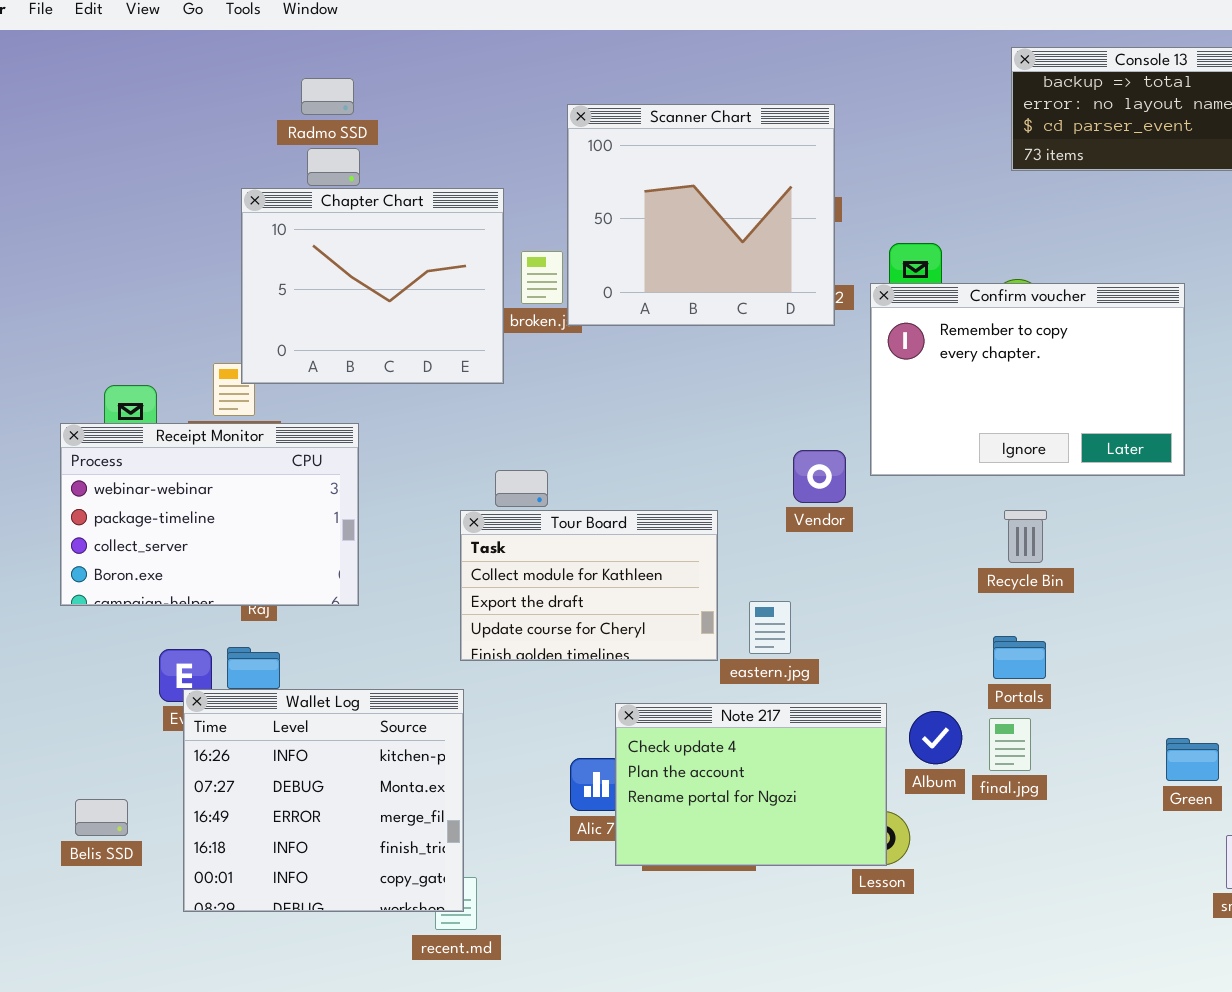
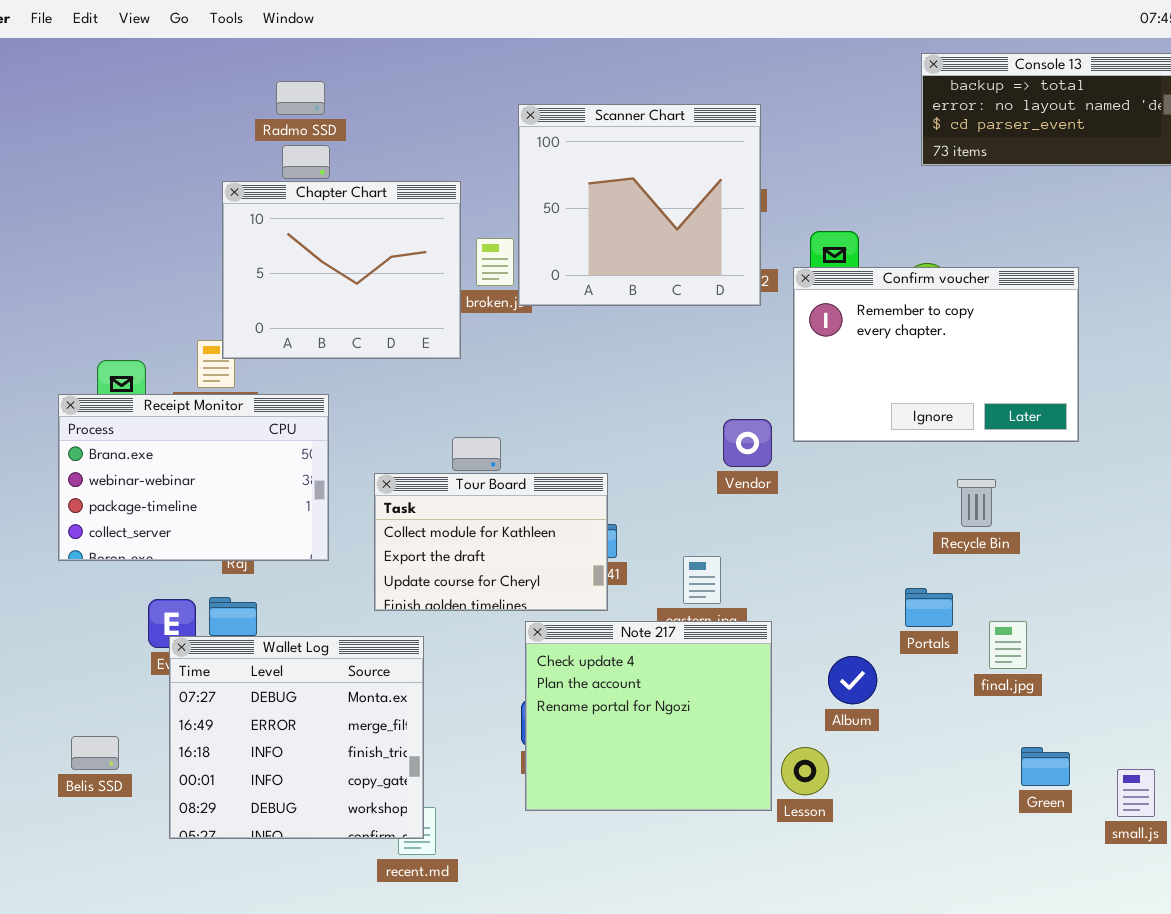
Receipt Monitor: [60,423,359,606] -> [58,394,329,561], scrolled up 1 row
Tour Board: [460,510,718,661] -> [374,473,608,611], moved
Recycle Bin: [1004,510,1047,563] -> [957,479,996,527], moved
Wallet Log: [183,689,464,912] -> [169,636,424,839], scrolled down 1 row
Note 217: [615,703,887,866] -> [525,621,772,811], moved, resized
final.jpg: [989,718,1031,771] -> [989,621,1027,669], moved
Green: [1166,738,1219,781] -> [1021,747,1070,786], moved

